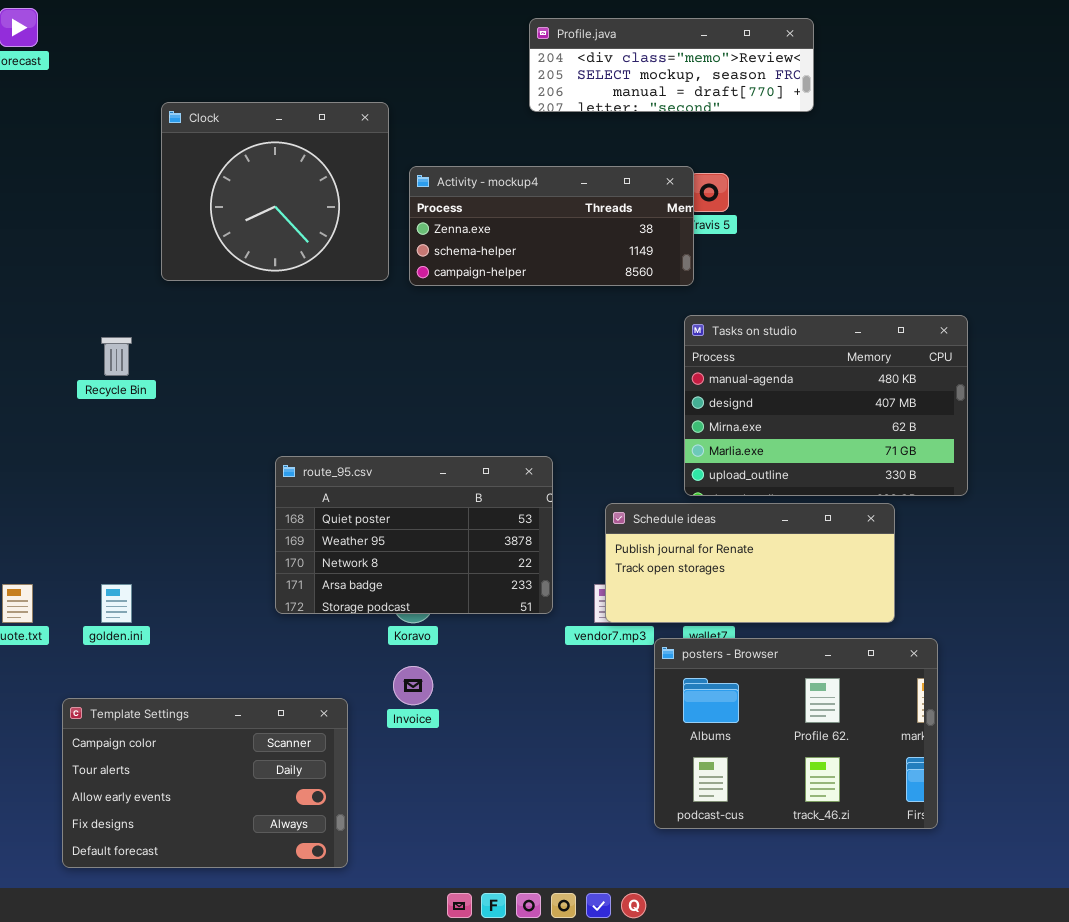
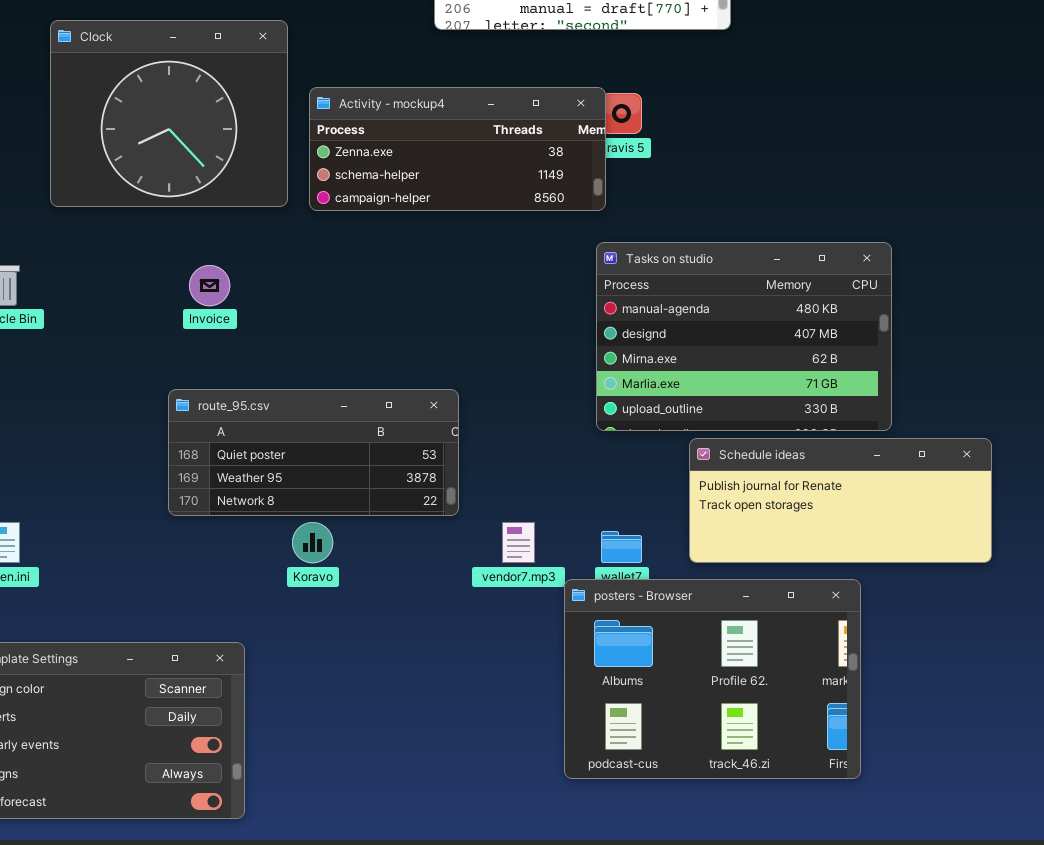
route_95.csv: [275,456,553,614] -> [168,389,459,516], resized
Schedule ideas: [605,503,895,623] -> [689,438,992,563], moved
Invoice: [393,666,433,705] -> [189,265,230,306], moved

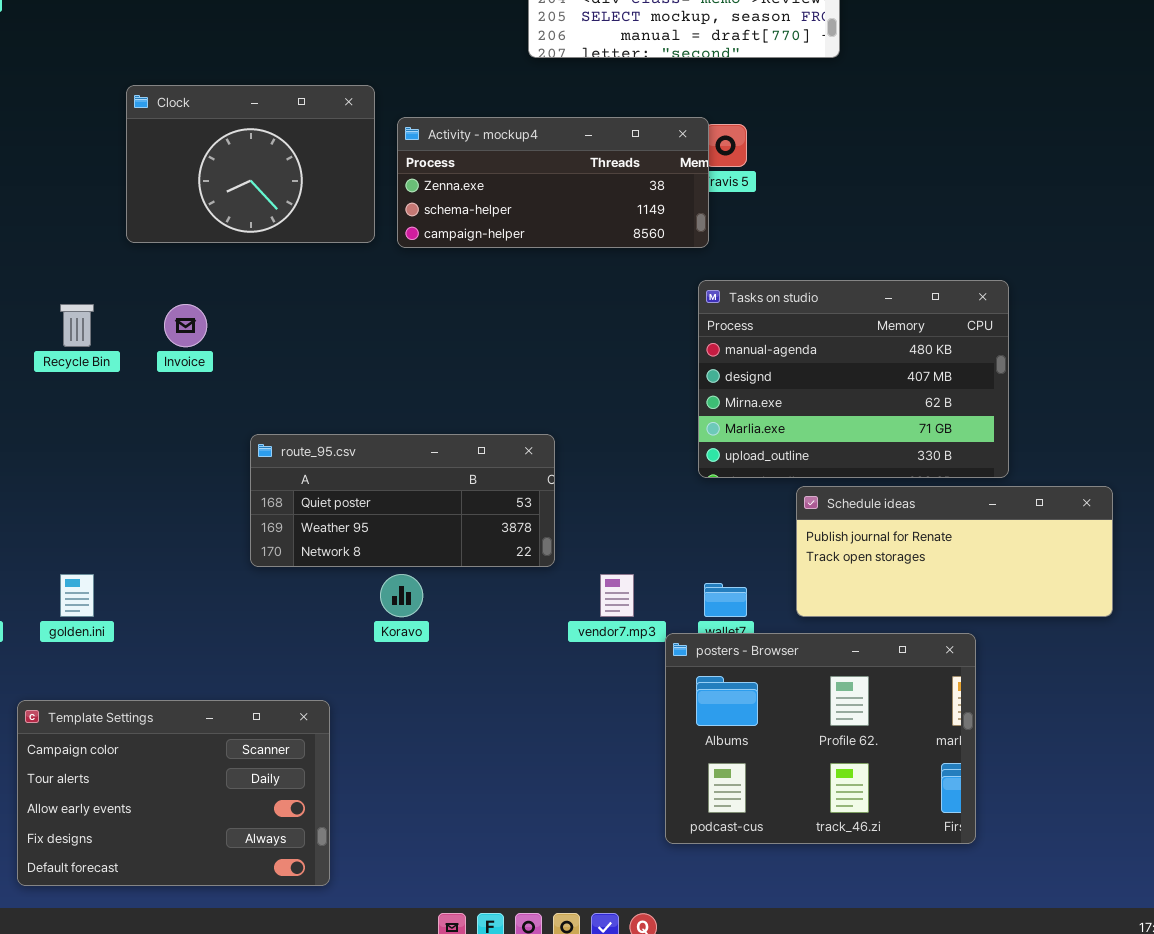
Clock: [50,20,288,207] -> [126,85,375,243], resized
Invoice: [189,265,230,306] -> [164,304,207,347], moved

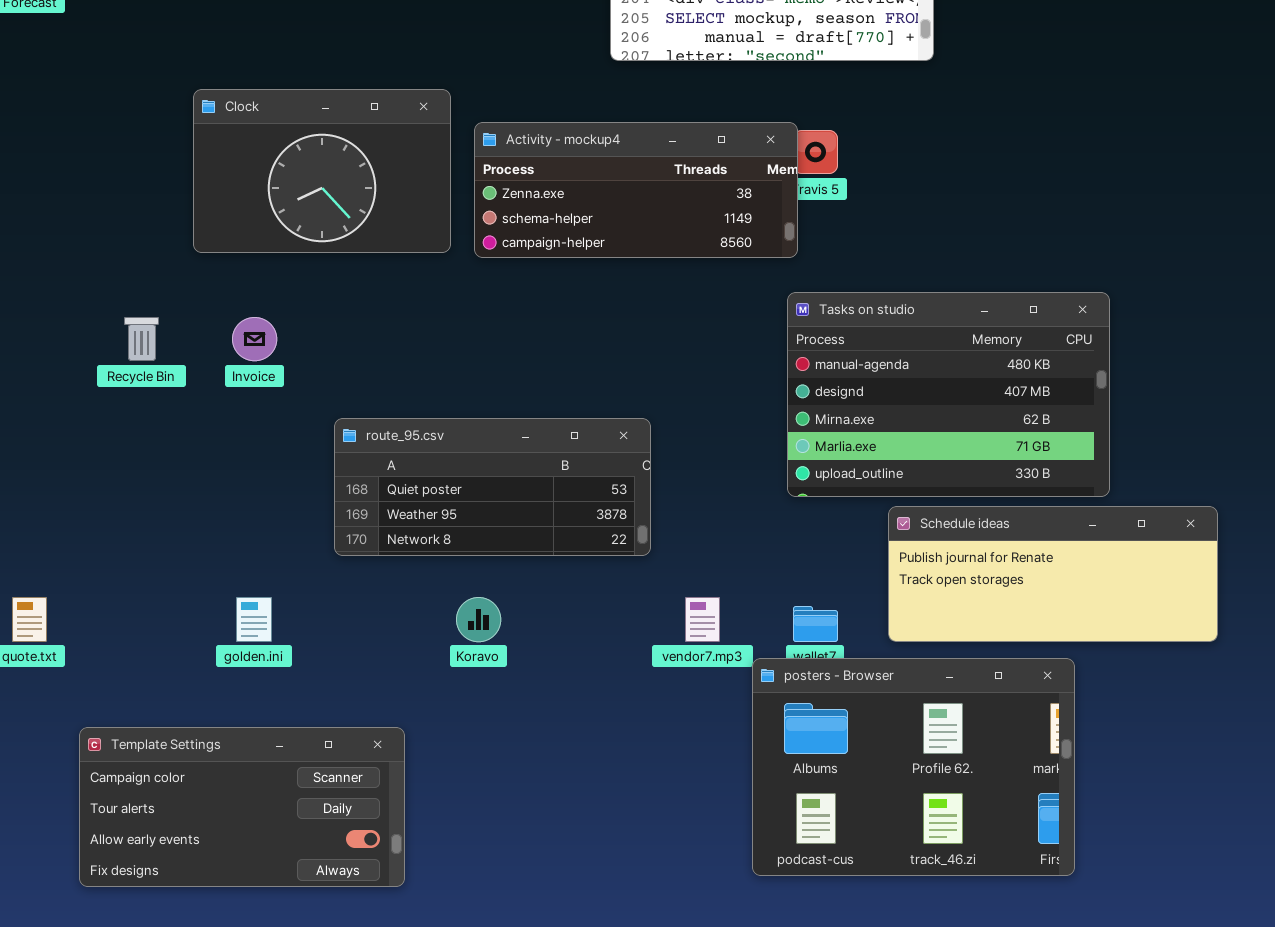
route_95.csv: [250,434,555,567] -> [334,418,651,556], moved
golden.ini: [60,574,94,617] -> [236,597,272,642], moved
Template Settings: [17,700,330,886] -> [79,727,405,887], resized

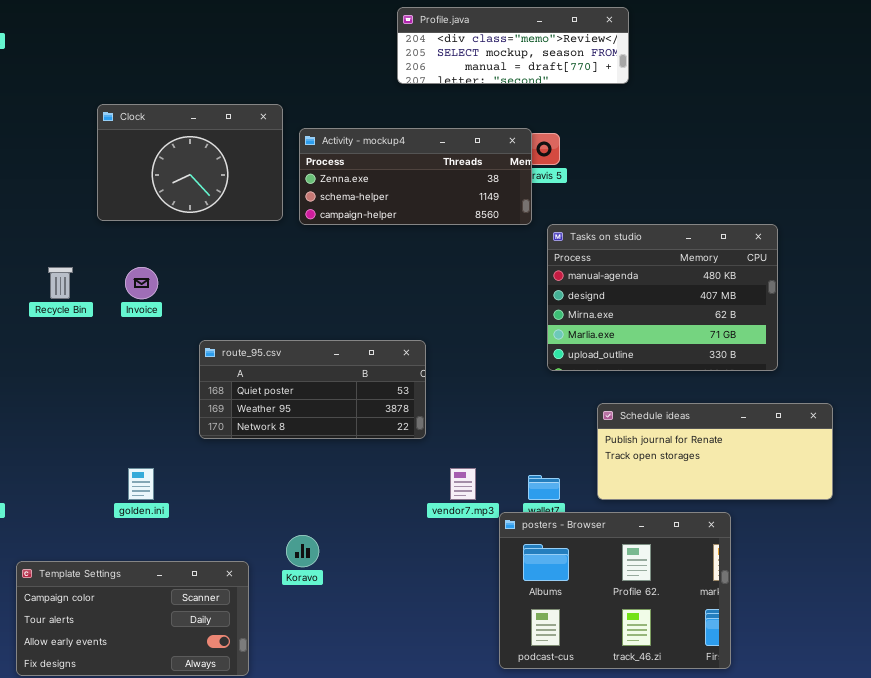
Tasks on studio: [787,292,1110,497] -> [547,224,778,371], moved
Koravo: [456,597,501,642] -> [286,535,319,567], moved

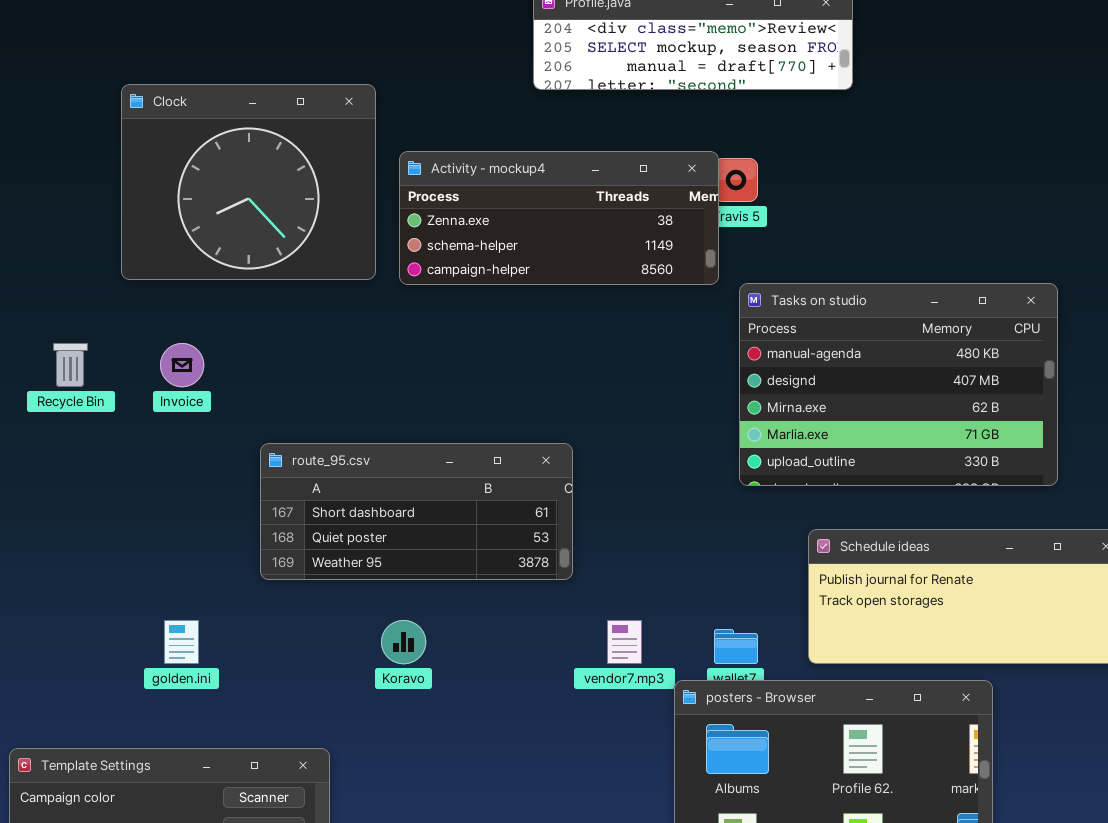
Clock: [97,104,283,221] -> [121,84,376,280], resized
route_95.csv: [199,340,426,439] -> [260,443,573,580], scrolled up 1 row
Koravo: [286,535,319,567] -> [381,620,426,664], moved

